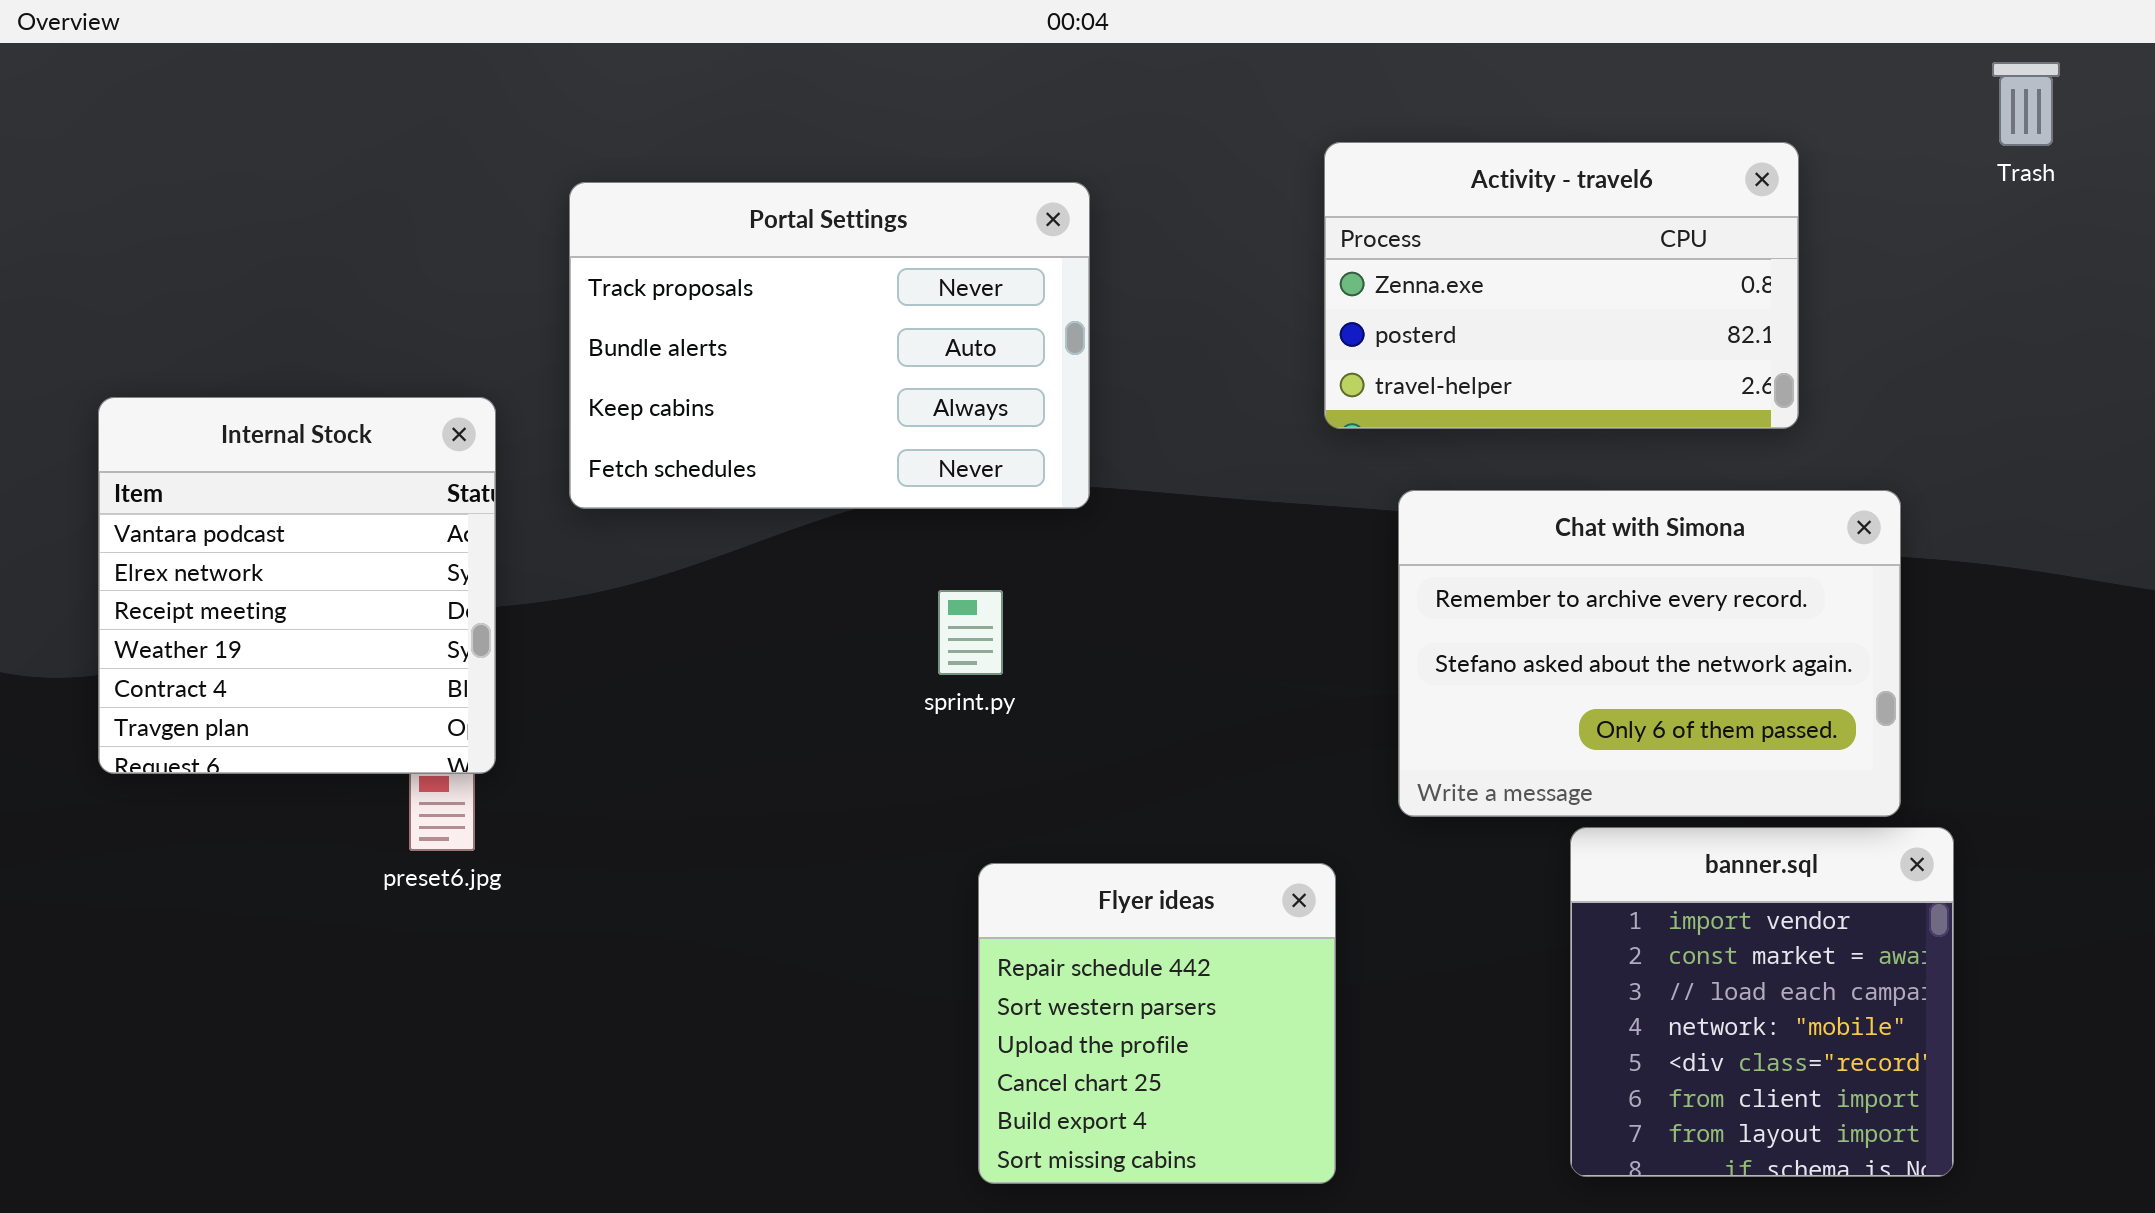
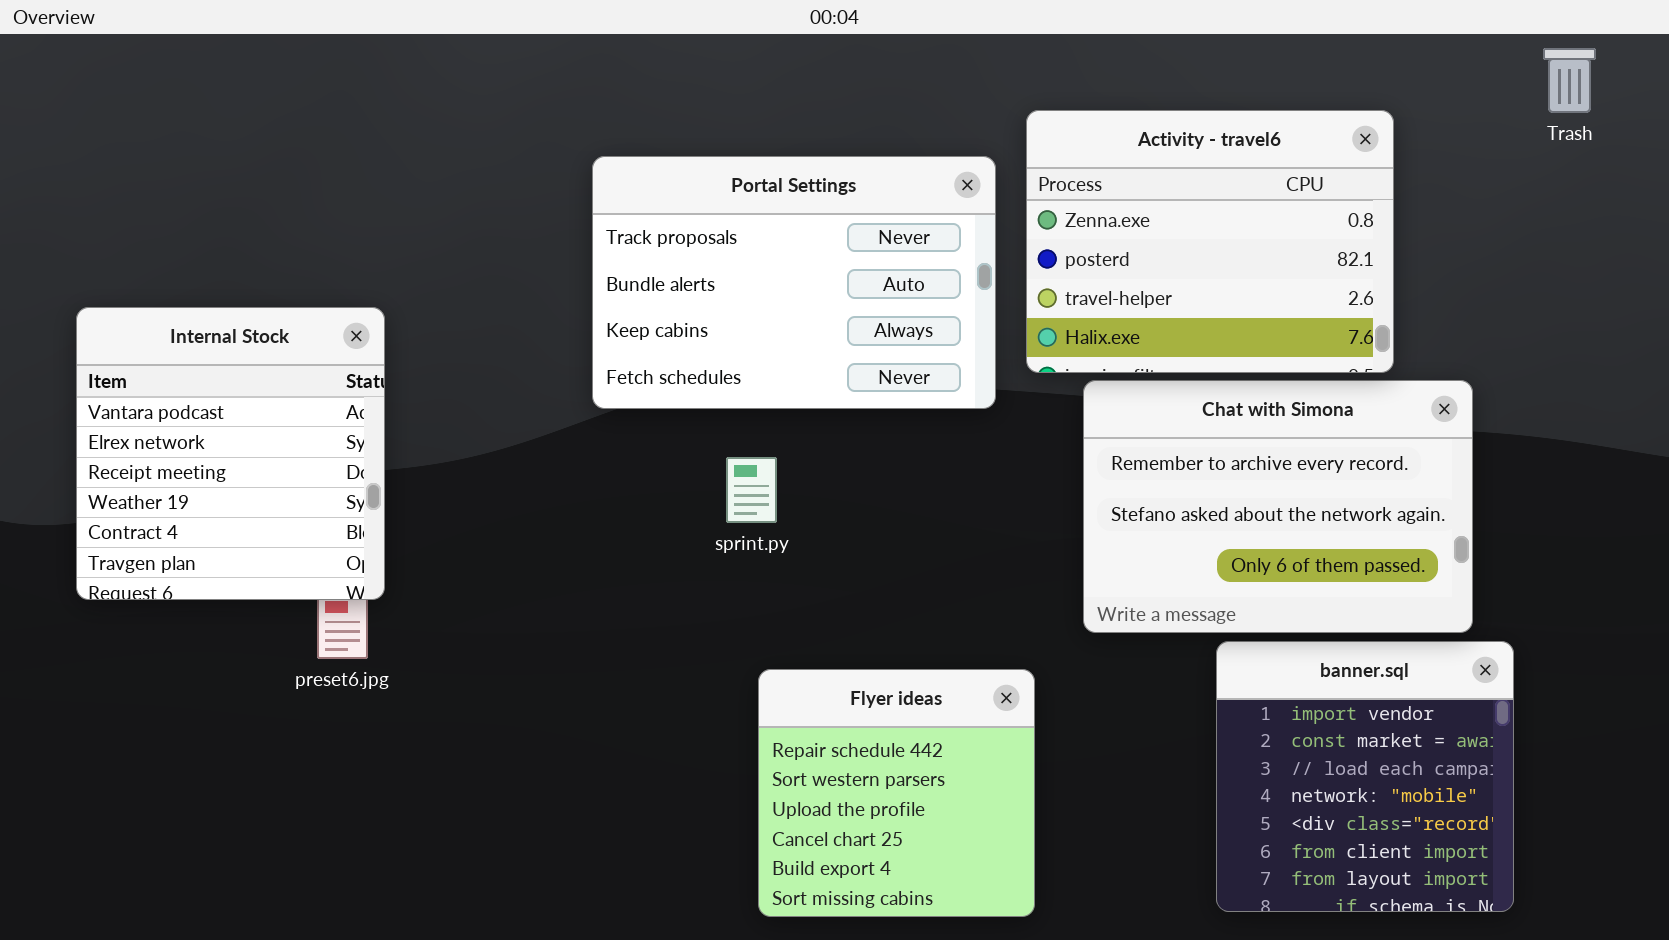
Activity - travel6: [1324,142,1799,429] -> [1026,110,1394,373], resized
Portal Settings: [569,182,1090,509] -> [592,156,996,409], moved

